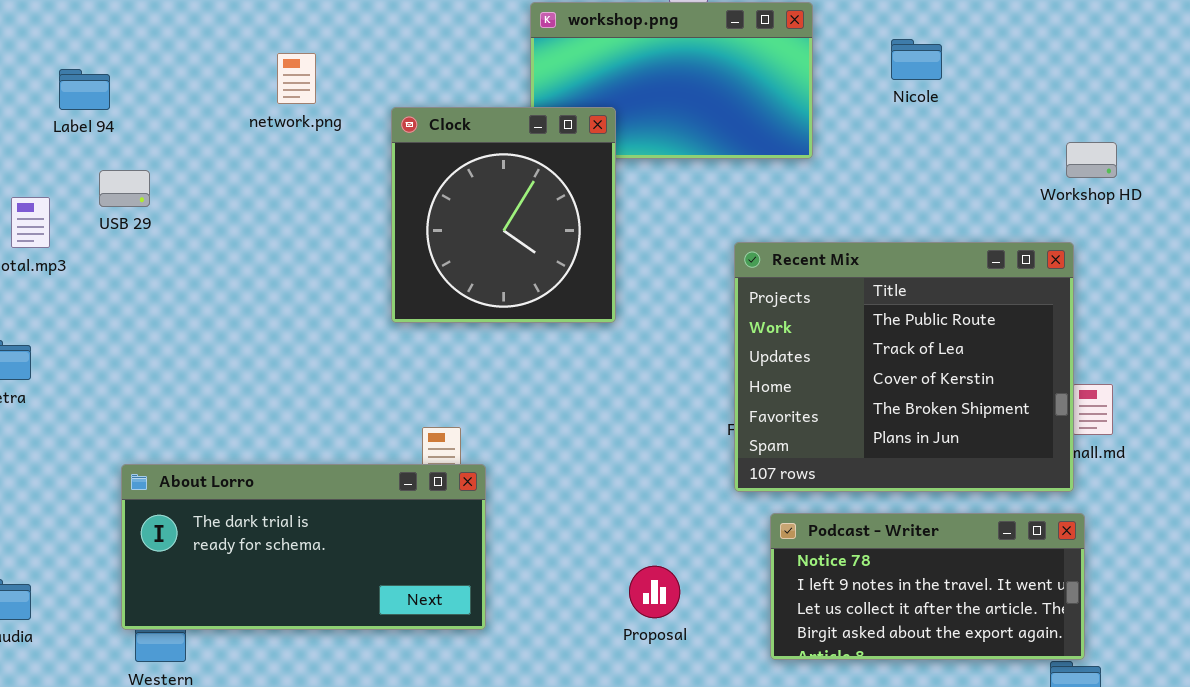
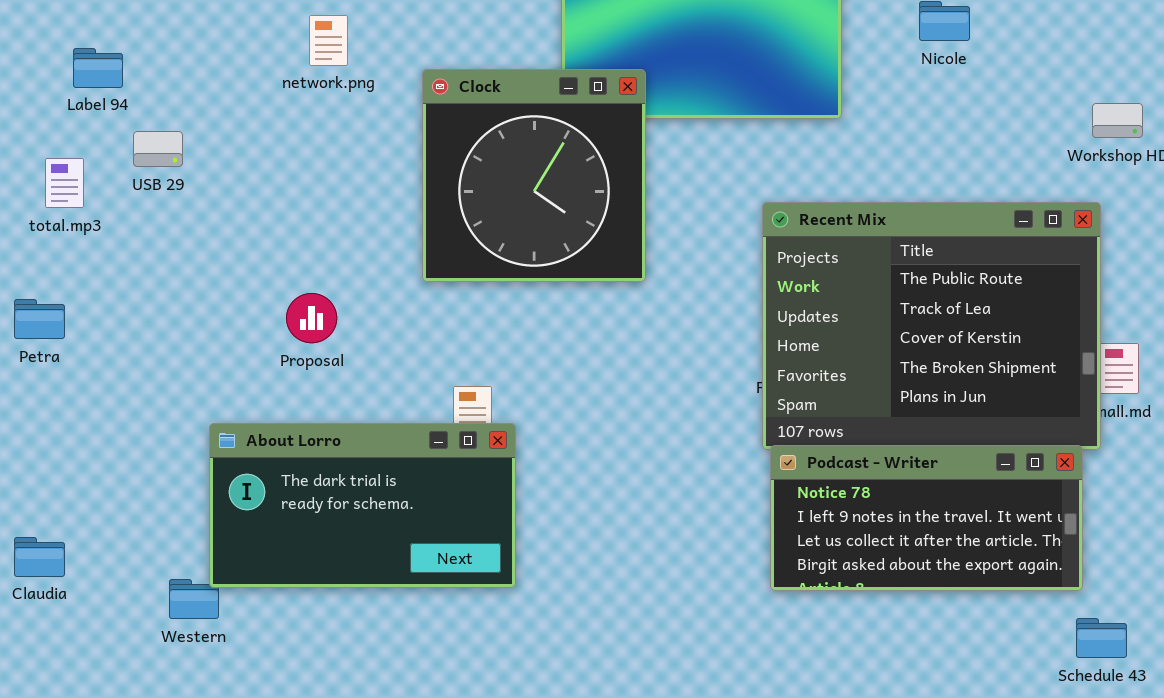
Label 94: [59,69,110,110] -> [73,48,123,88], moved
About Lorro: [121,464,486,630] -> [209,423,516,588], resized
Podcast - Writer: [770,513,1085,660] -> [770,445,1083,591], moved
Proposal: [629,566,680,618] -> [286,293,337,343], moved

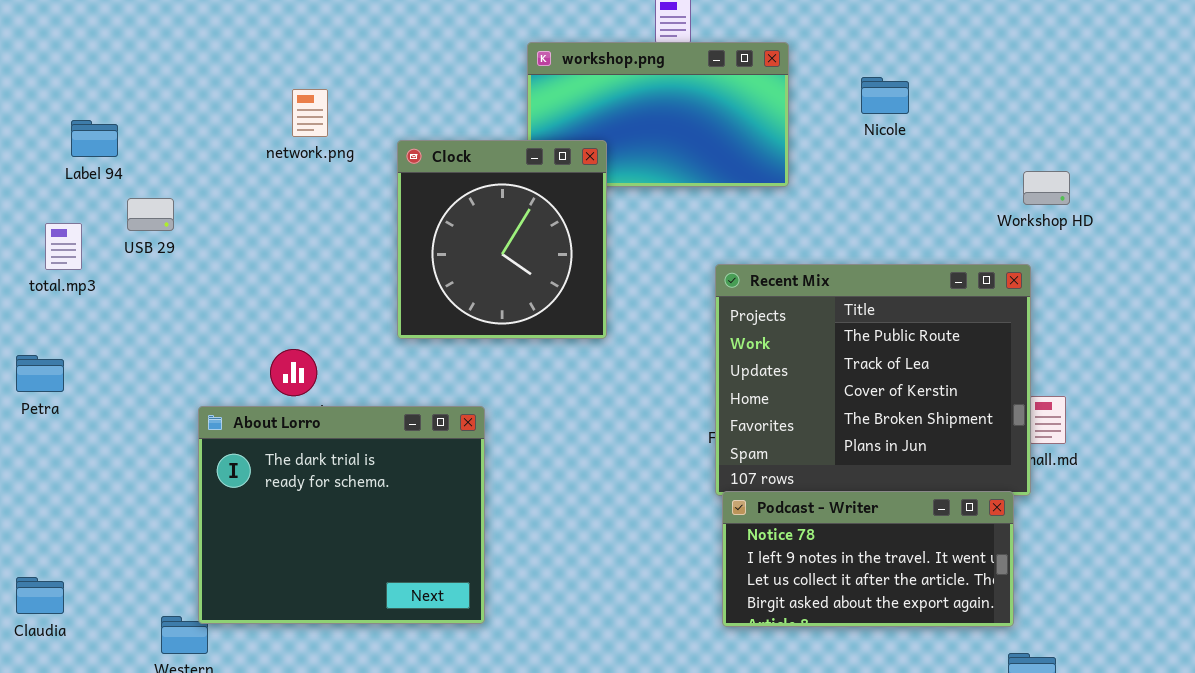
About Lorro: [209,423,516,588] -> [198,406,485,624], resized

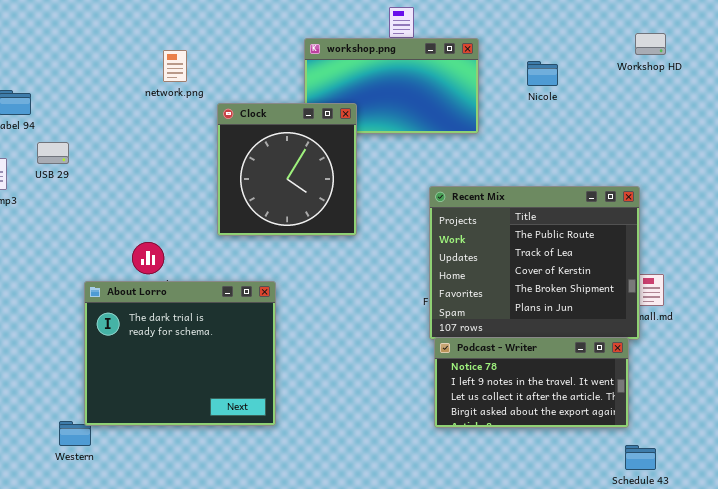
network.png: [292,89,328,137] -> [163,50,187,82], moved
Workshop HD: [1023,171,1070,205] -> [635,33,666,55], moved

